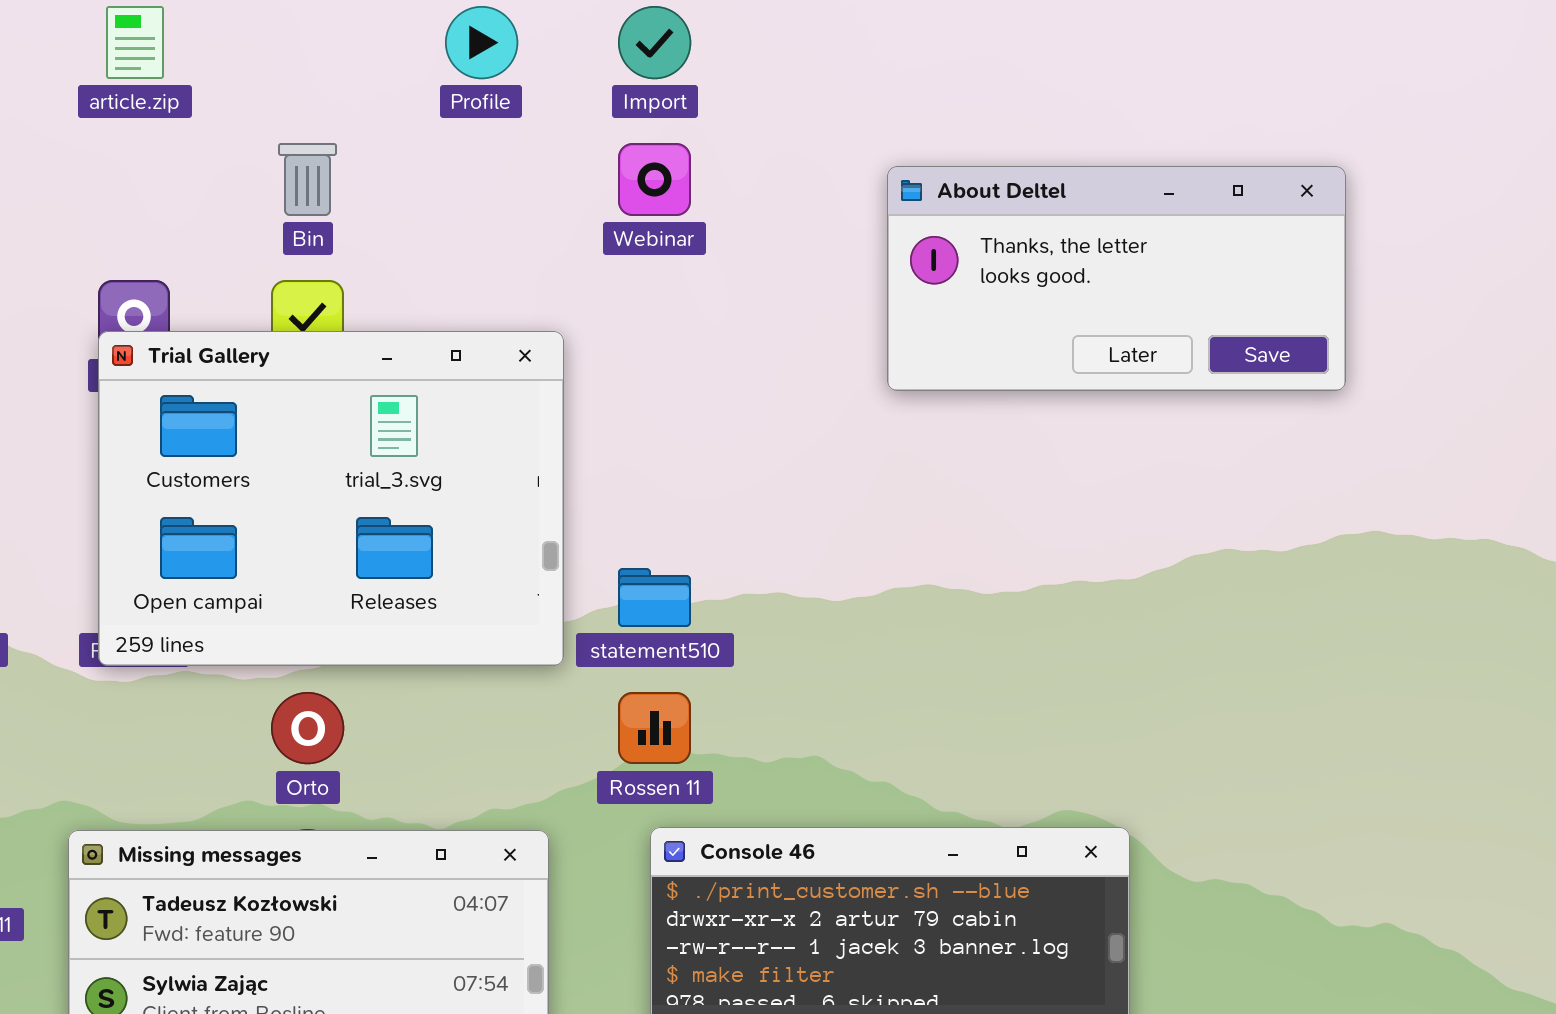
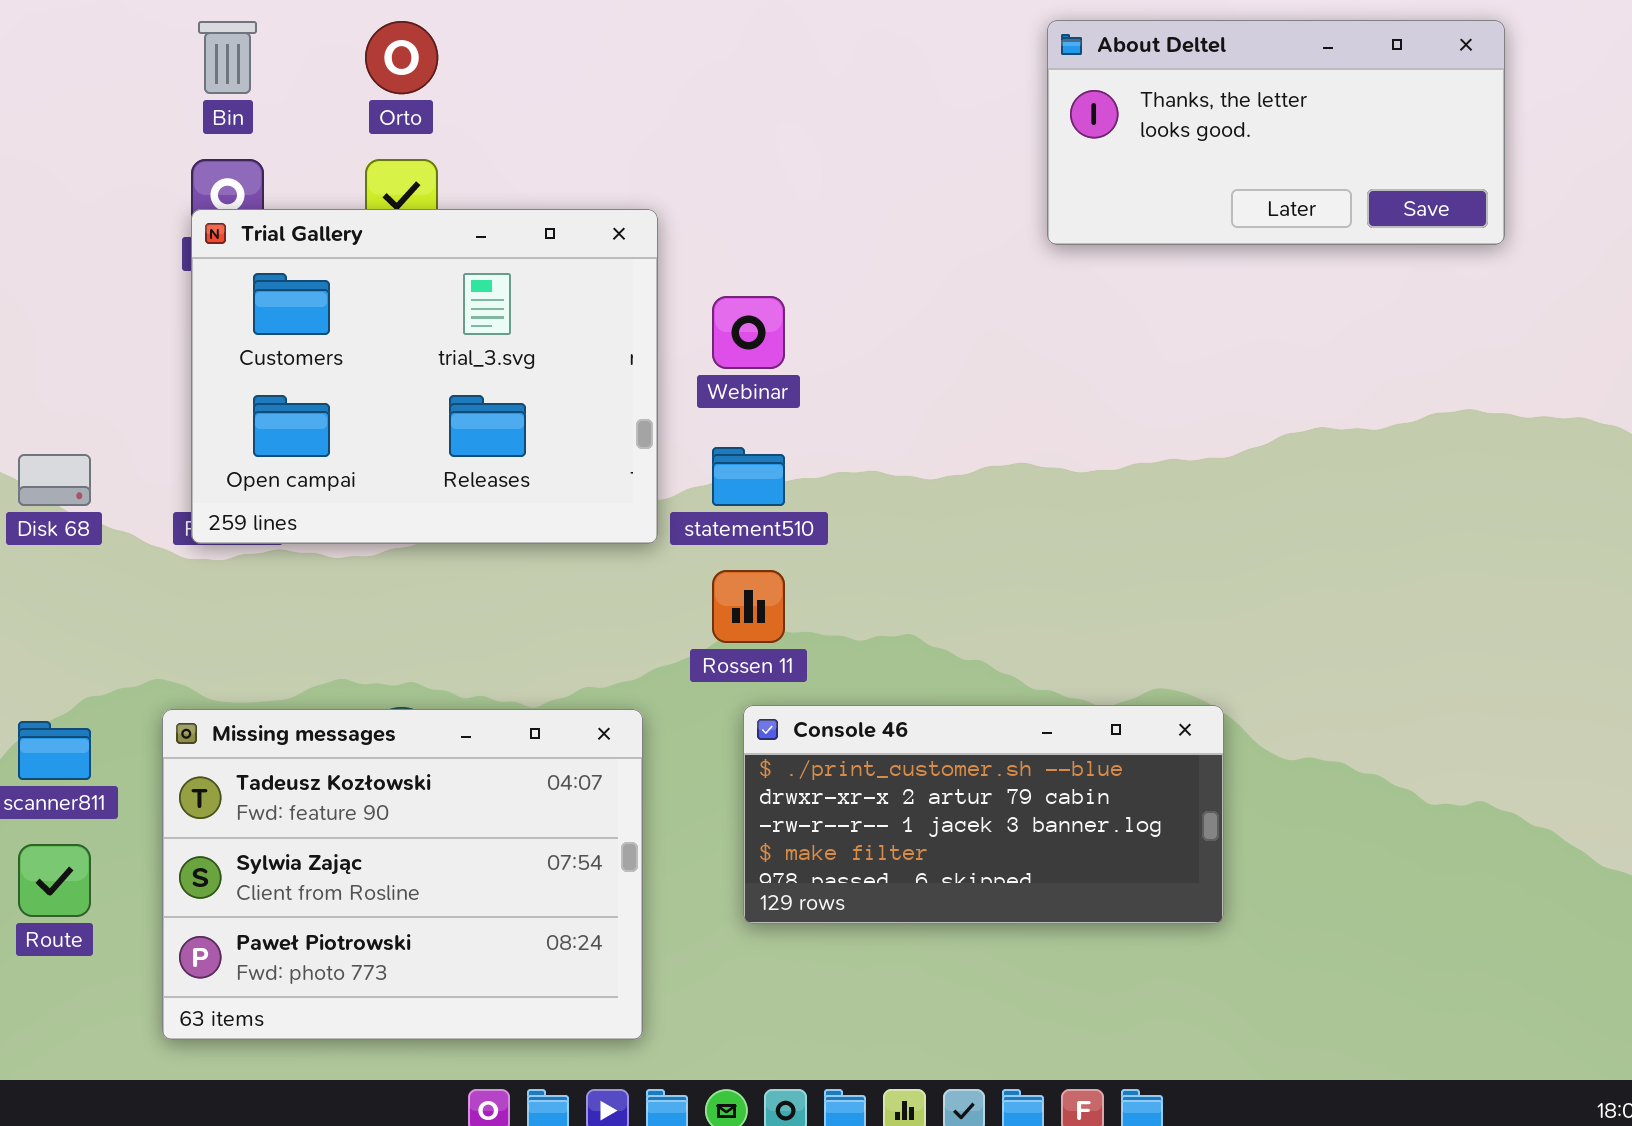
Bin: [278,143,337,216] -> [198,21,257,94], moved
Webinar: [618,143,691,216] -> [712,296,785,369], moved
About Deltel: [887,166,1346,391] -> [1047,20,1505,245], moved
Orto: [271,692,344,764] -> [365,21,438,94], moved

